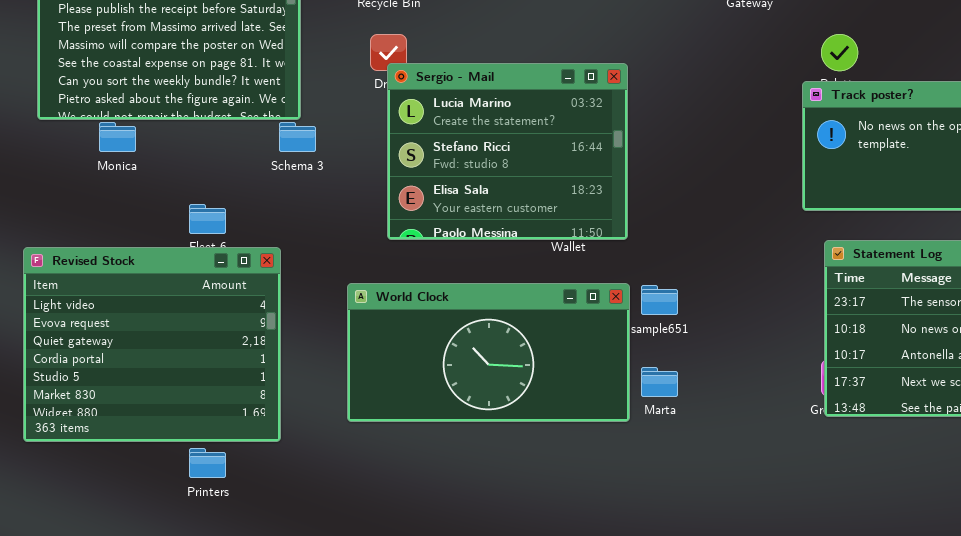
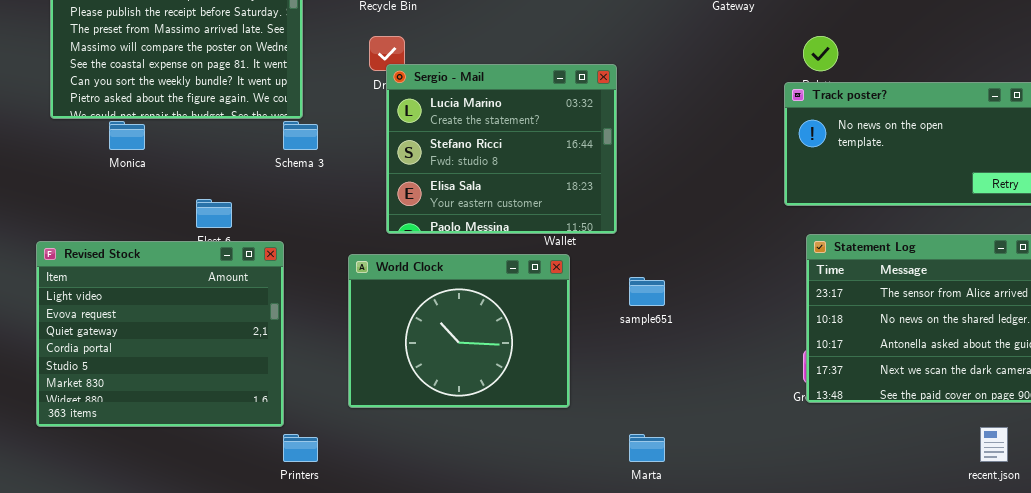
World Clock: [347,283,630,422] -> [348,254,570,408], resized
Marta: [641,367,678,397] -> [629,434,665,462], moved
Printers: [189,448,226,478] -> [283,434,318,462], moved

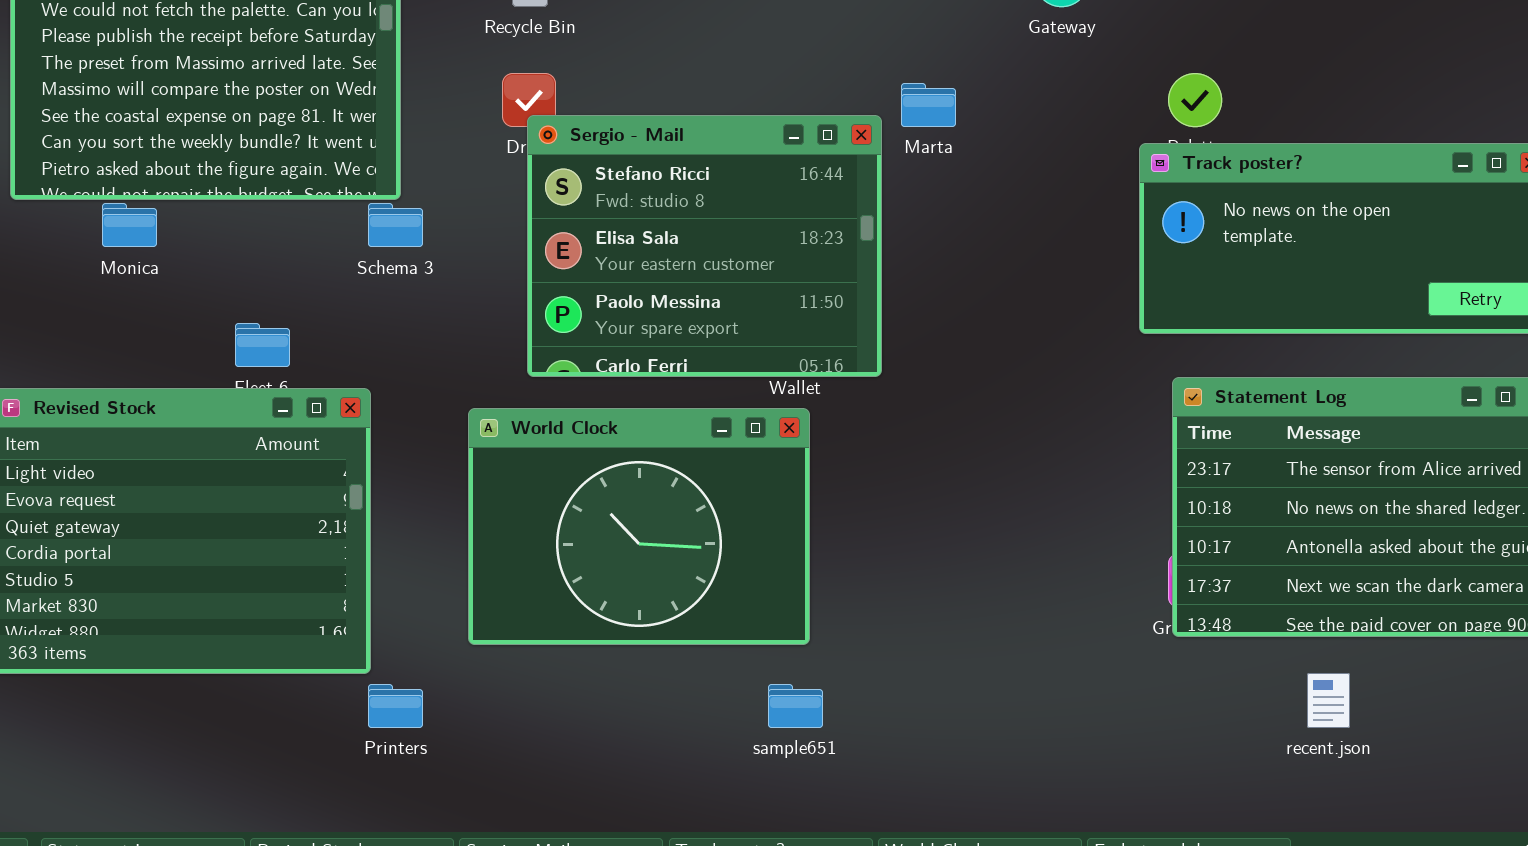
Sergio - Mail: [386,64,617,234] -> [527,115,882,377], scrolled down 1 row
sample651: [629,277,665,306] -> [768,684,823,728], moved
recent.json: [980,427,1008,462] -> [1307,673,1350,728], moved
Marta: [629,434,665,462] -> [901,83,956,127], moved

